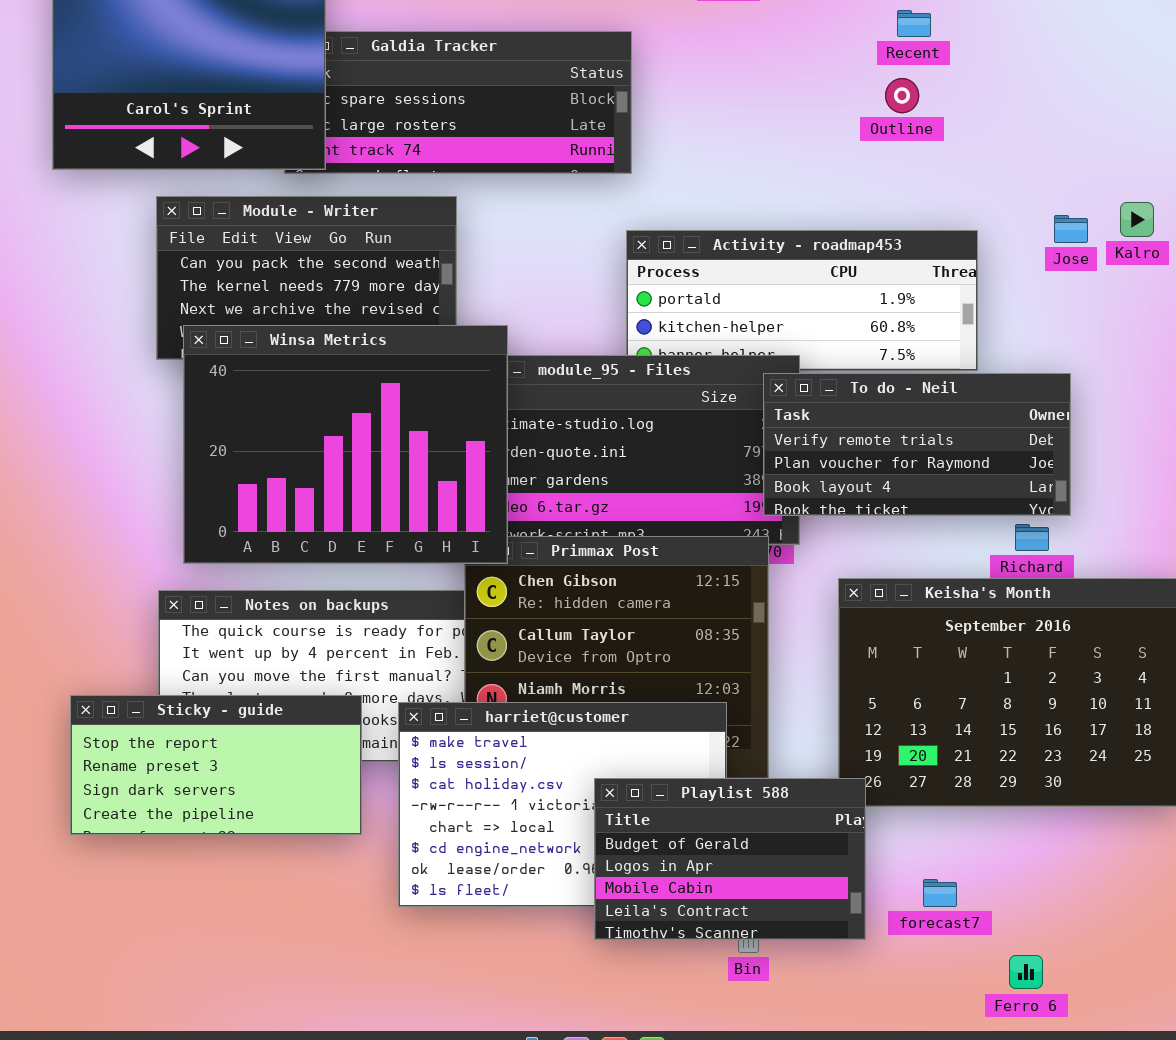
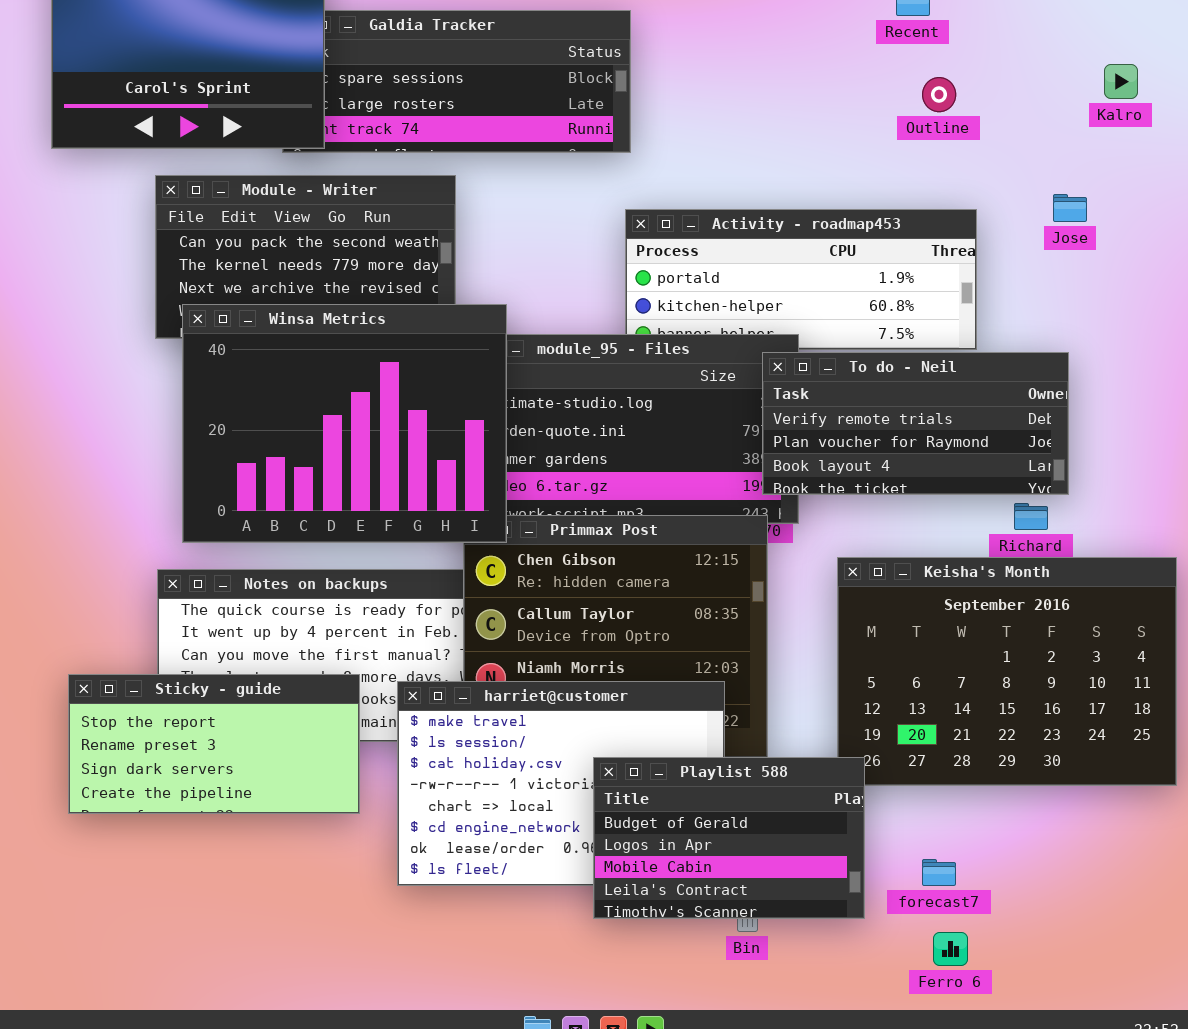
Outline: [885,78,919,113] -> [922,77,956,112], moved
Kalro: [1120,202,1154,237] -> [1104,64,1138,99], moved
Ferro 6: [1009,955,1043,989] -> [933,932,968,966], moved

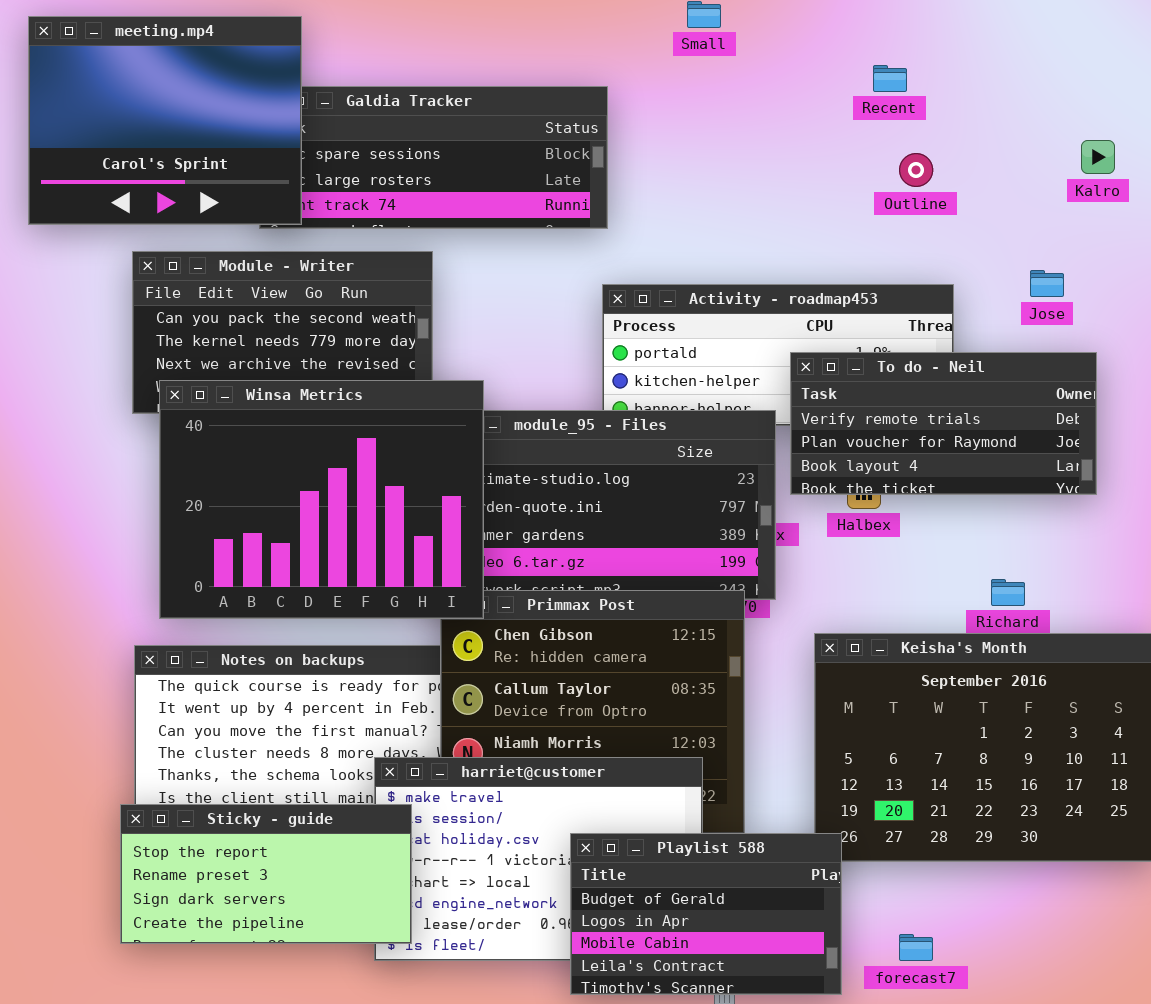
To do - Neil: [762,352,1069,495] -> [790,352,1097,495], moved
Sticky - guide: [68,674,360,814] -> [120,804,412,944], moved

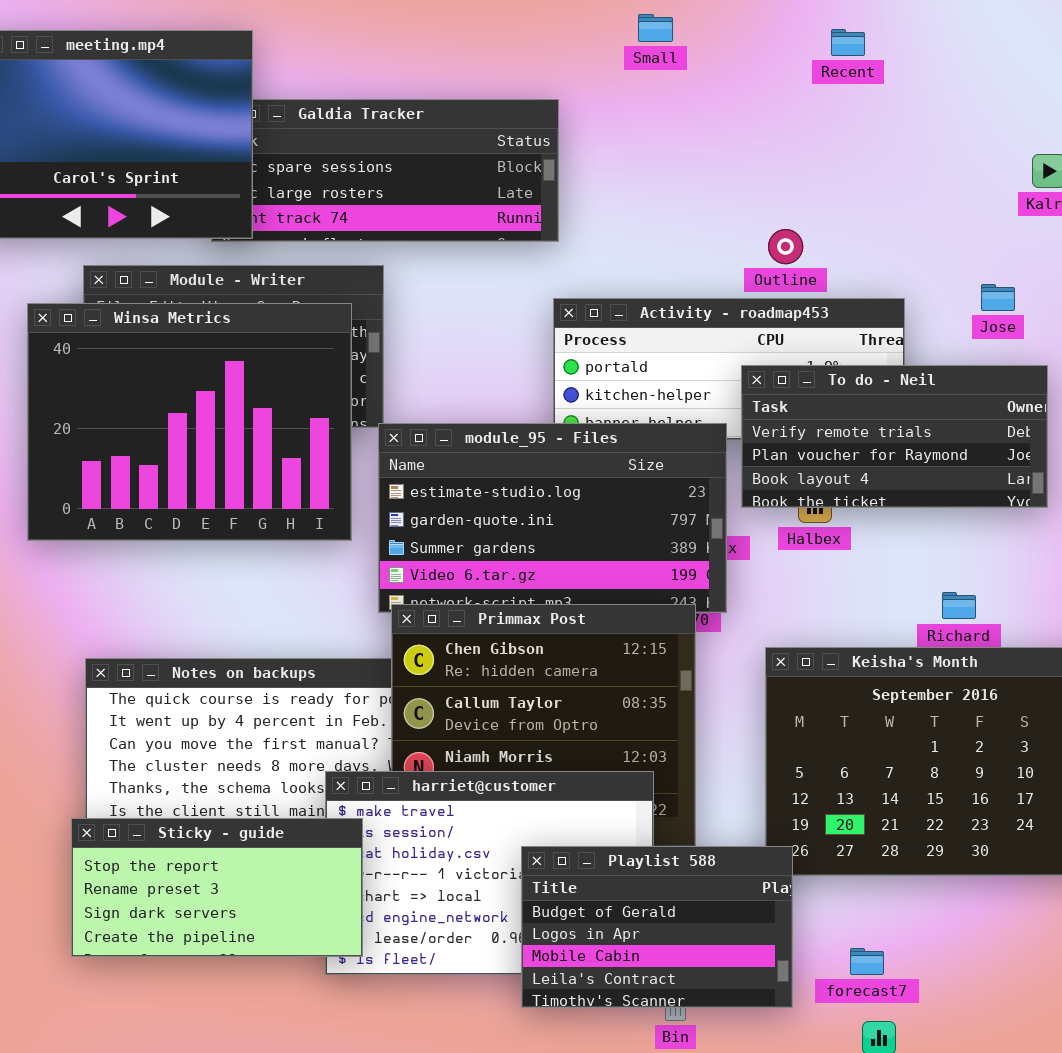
Recent: [873,65,907,92] -> [831,29,865,56], moved
Outline: [899,153,933,187] -> [768,229,803,264], moved
Winsa Metrics: [159,380,484,619] -> [27,303,352,541], moved

